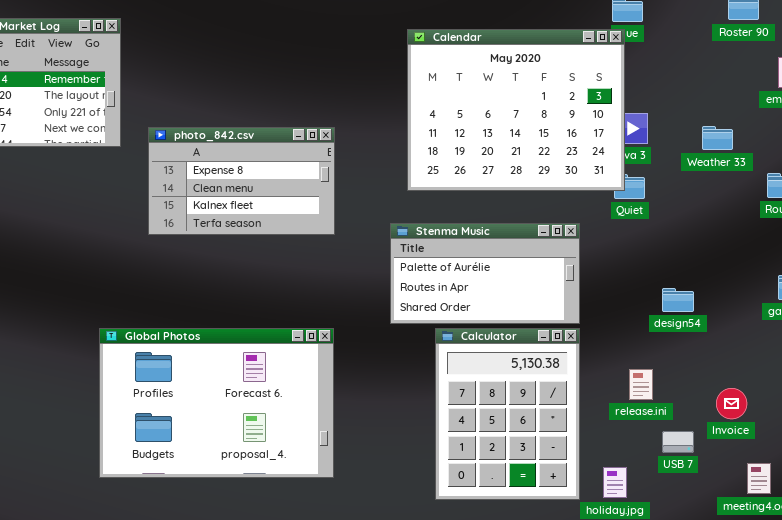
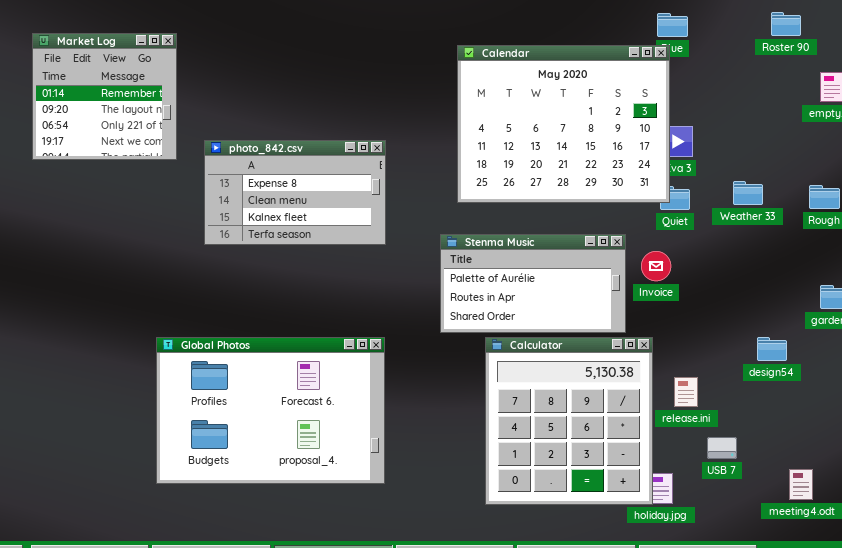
Weather 33: [702,126,733,150] -> [733,181,763,205], moved
design54: [662,288,694,312] -> [757,337,787,361], moved
Calculator: [435,328,580,500] -> [485,337,653,505], resized
Invoice: [716,388,747,419] -> [641,251,671,281], moved

